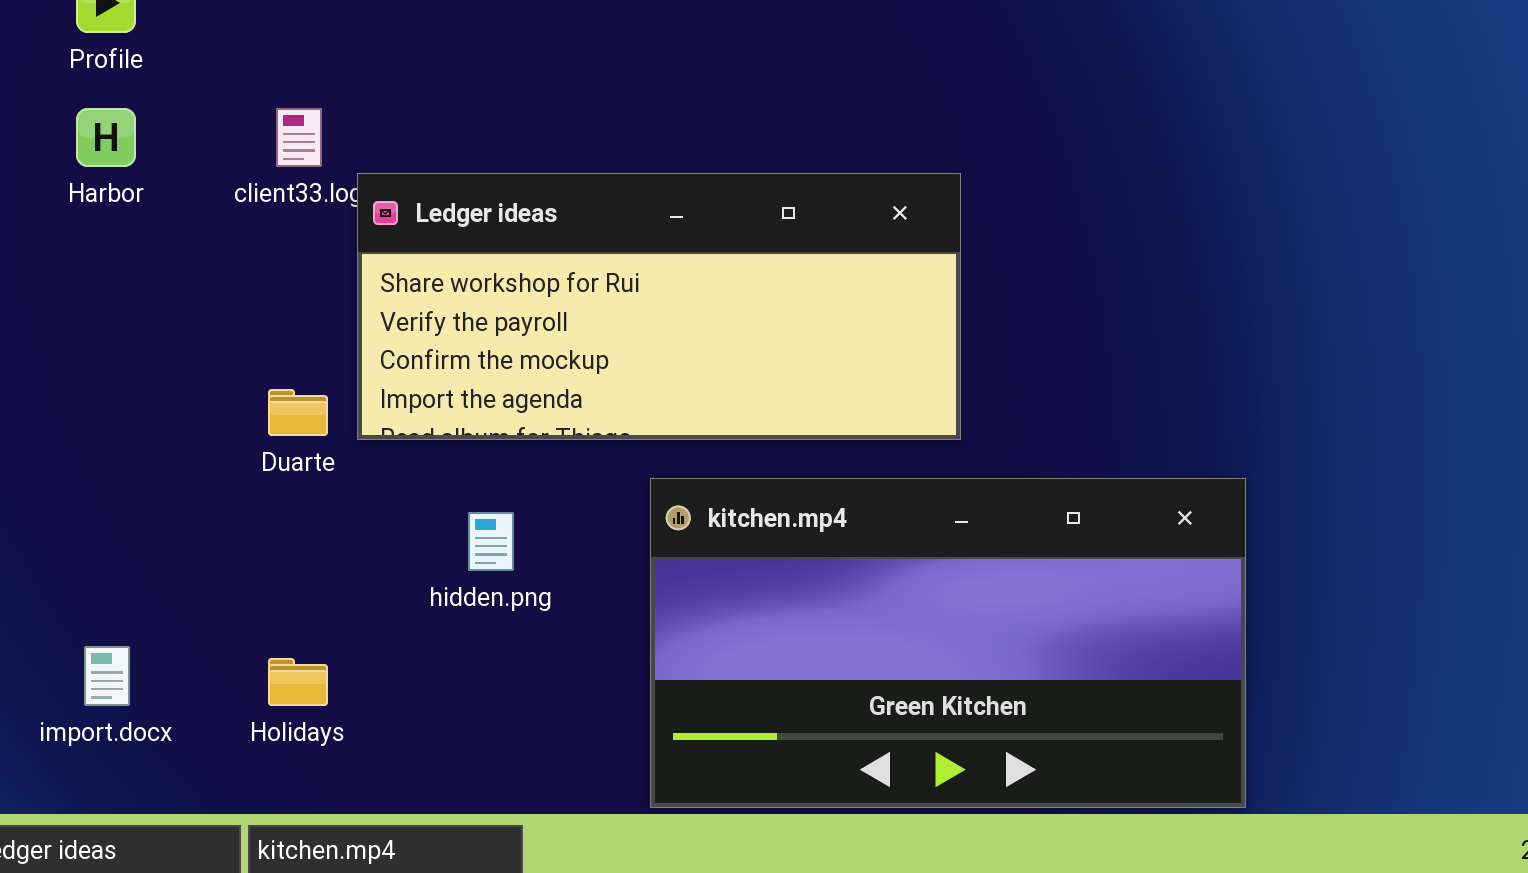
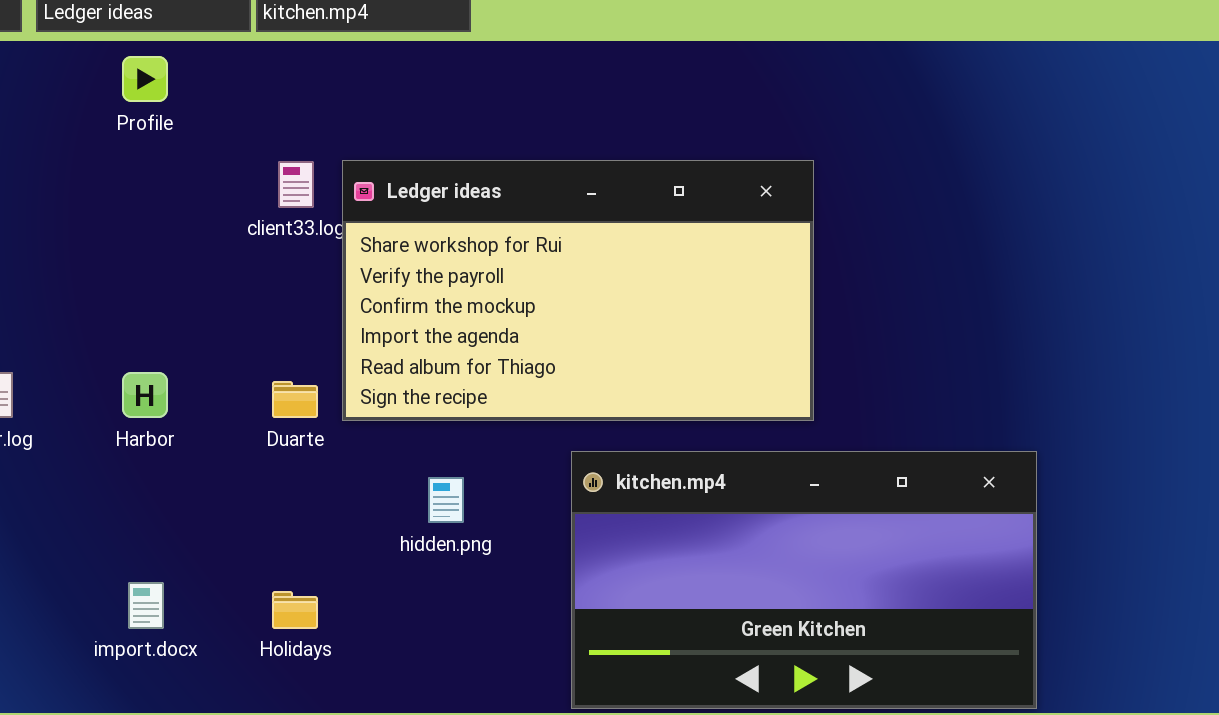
Harbor: [76,108,136,167] -> [122,372,168,418], moved
Ledger ideas: [357,173,961,440] -> [342,160,814,421], resized

